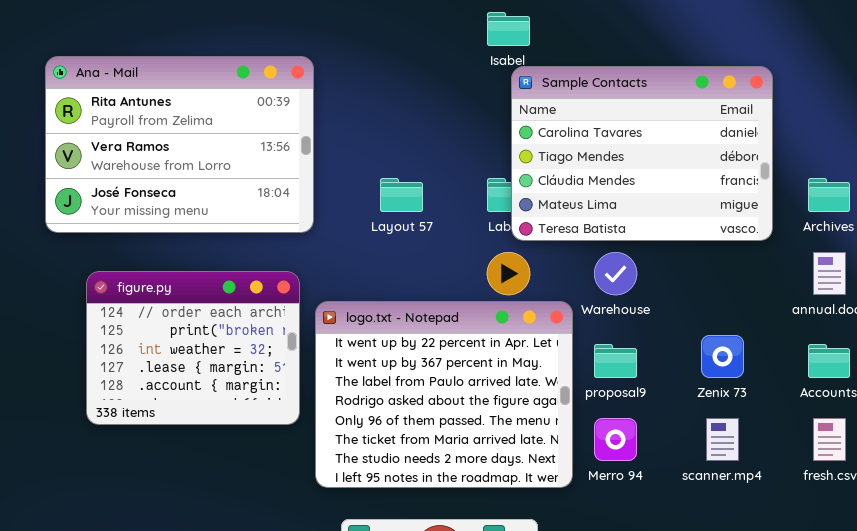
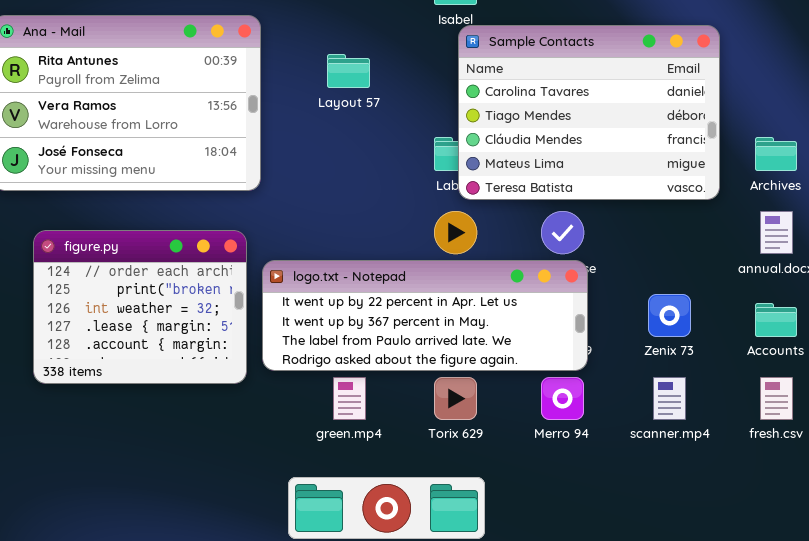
Layout 57: [380,178,423,212] -> [327,54,370,88], moved
logo.txt - Notepad: [315,301,573,488] -> [262,260,588,371], resized

